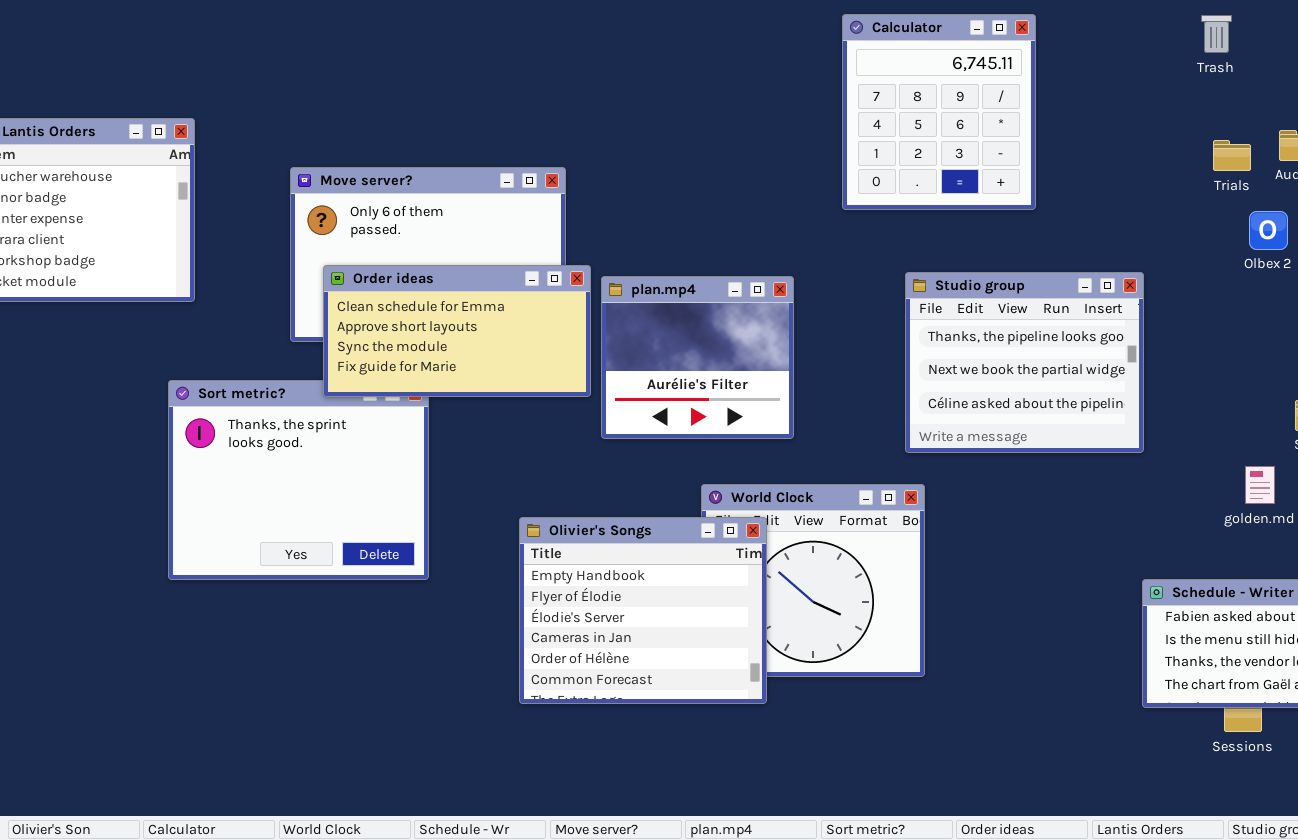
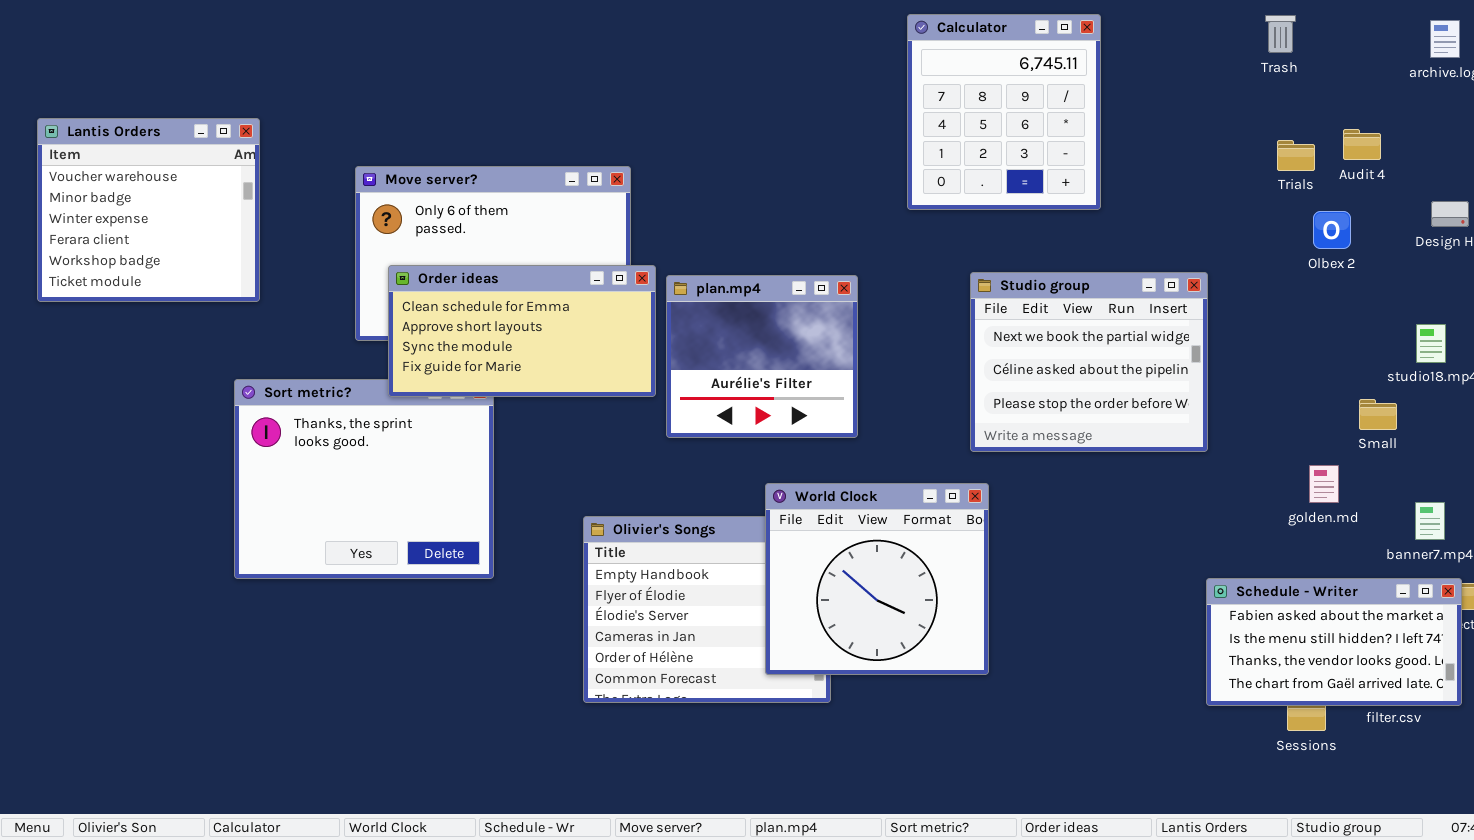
Studio group: [905,272,1144,453] -> [970,272,1208,452], scrolled down 1 row
World Clock: [701,484,925,677] -> [765,483,989,675], raised

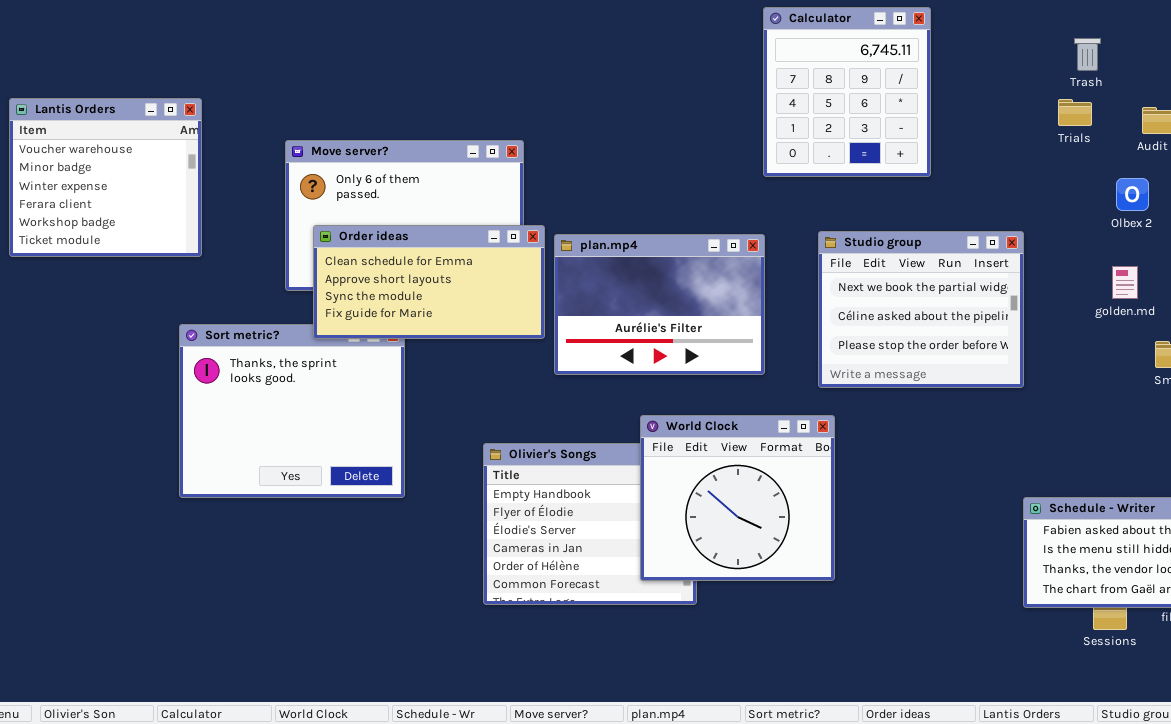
Trash: [1265,15,1296,53] -> [1074,38,1101,71], moved
Trials: [1277,140,1315,171] -> [1058,99,1092,126], moved
plan.mp4: [666,275,858,438] -> [554,234,765,375], resized
golden.md: [1309,465,1339,503] -> [1112,266,1138,299], moved

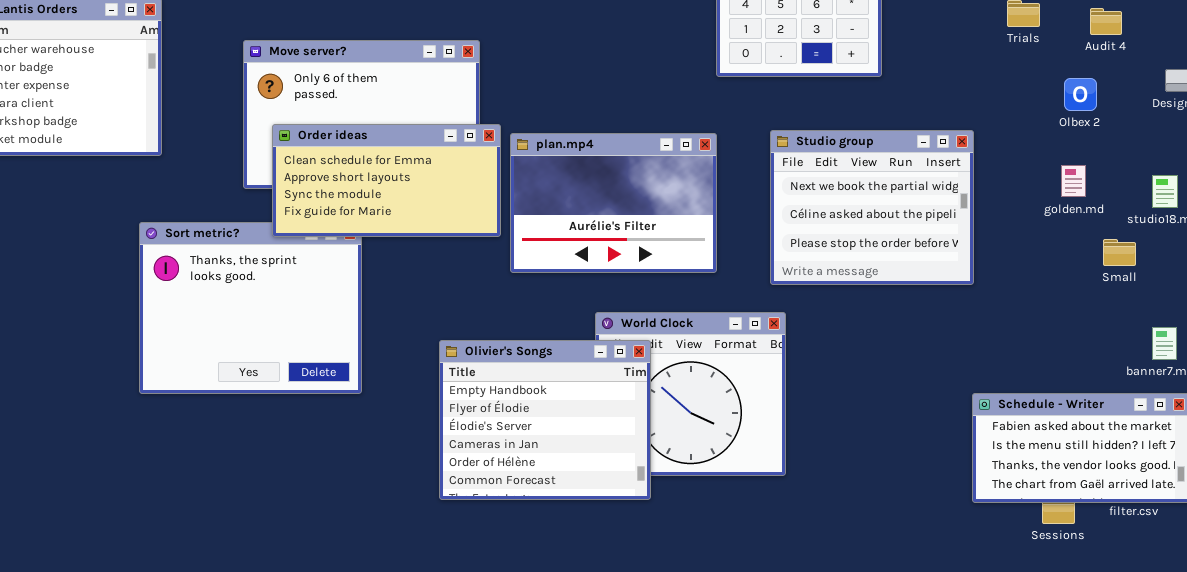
Olivier's Songs: [483,443,697,605] -> [439,340,651,500], raised

